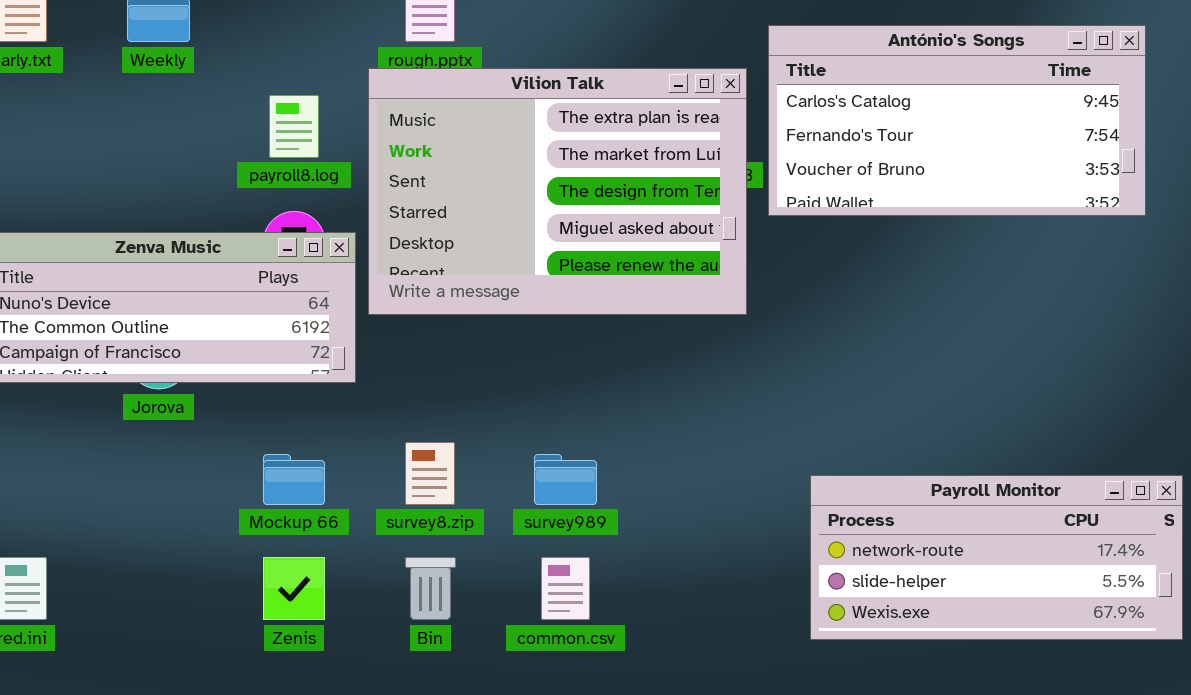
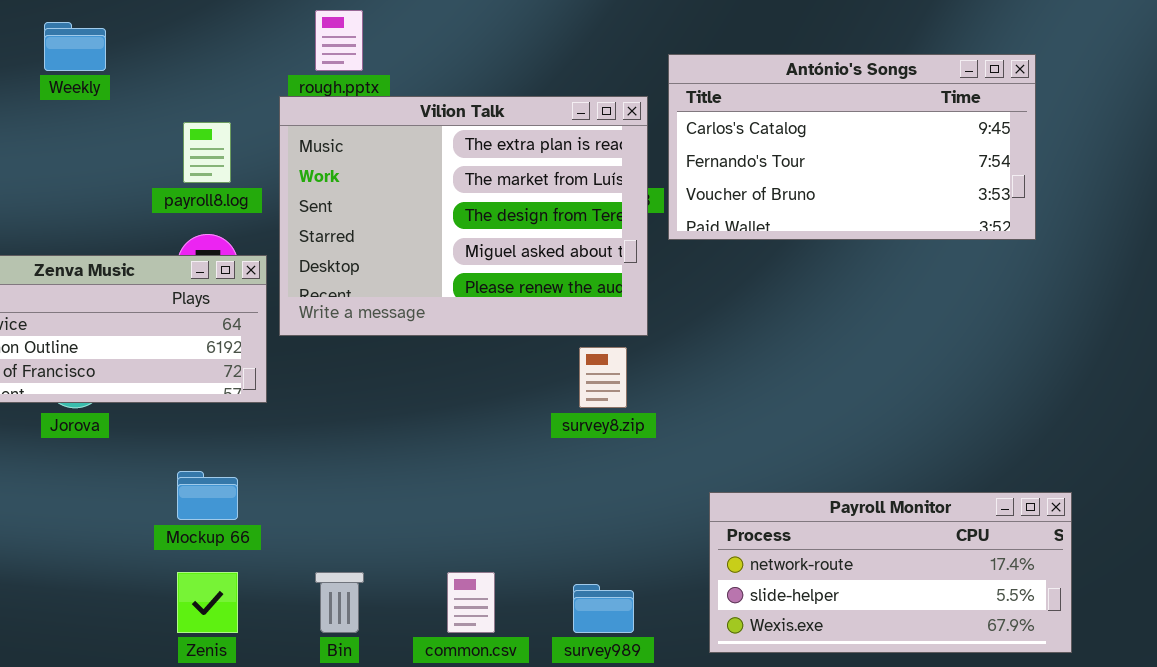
survey8.zip: [405,442,455,505] -> [579,347,627,408], moved
survey989: [534,454,597,505] -> [573,584,634,633], moved

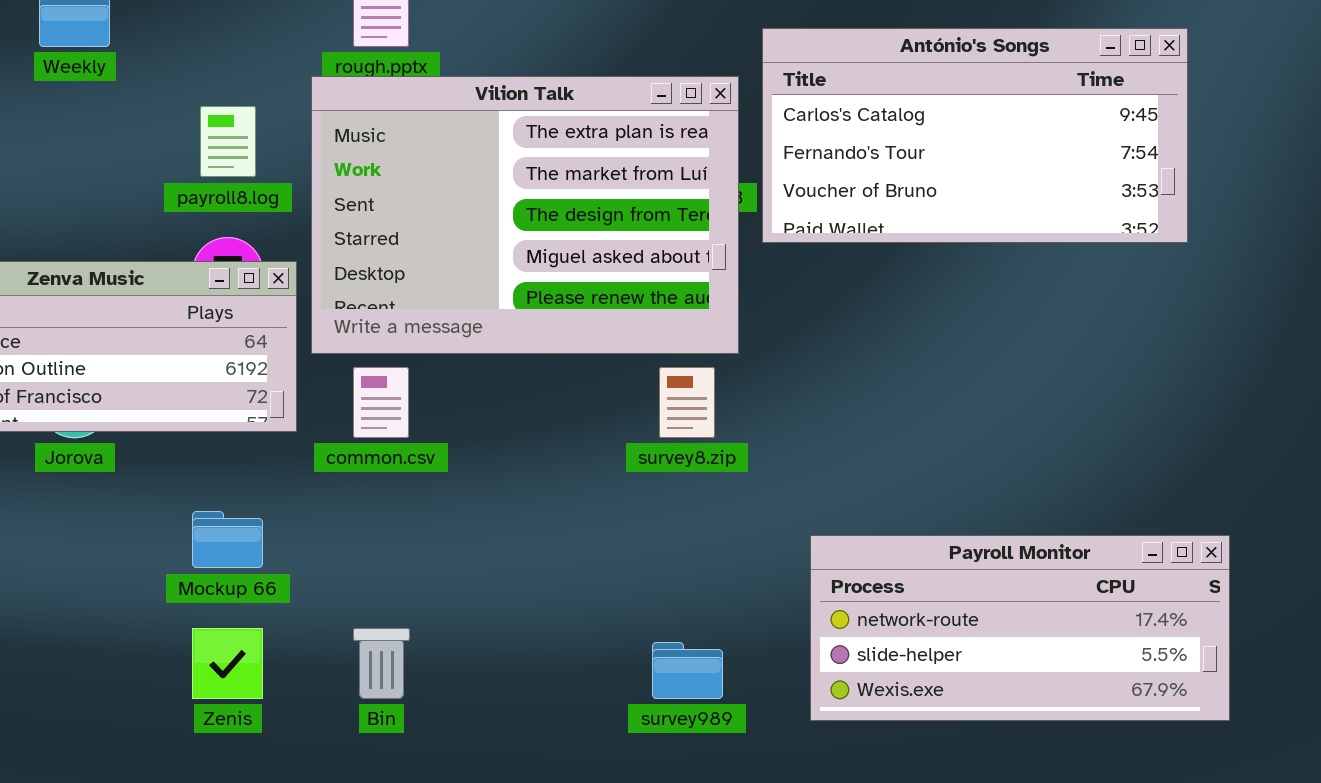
common.csv: [447,572,495,633] -> [353,367,409,438], moved

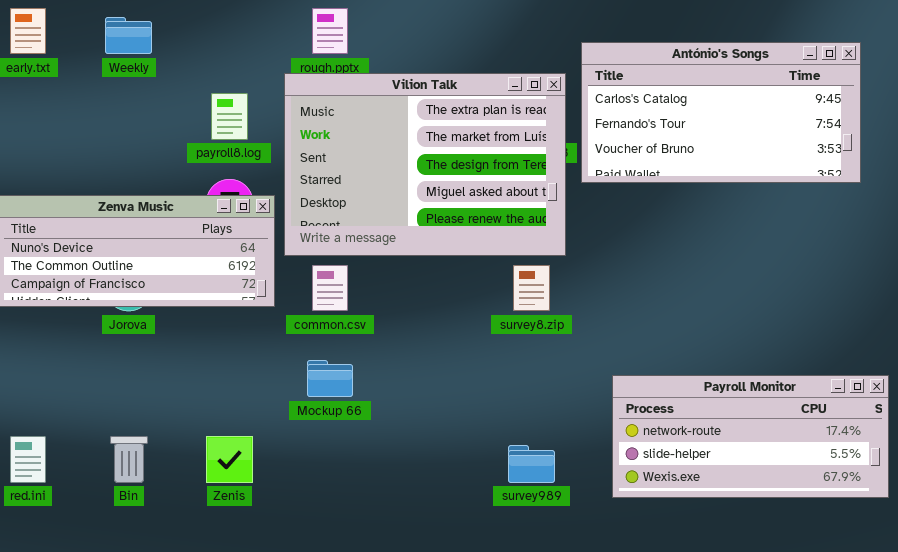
Mockup 66: [192,511,263,568] -> [307,360,353,397], moved
Bin: [353,628,410,699] -> [110,436,148,483], moved

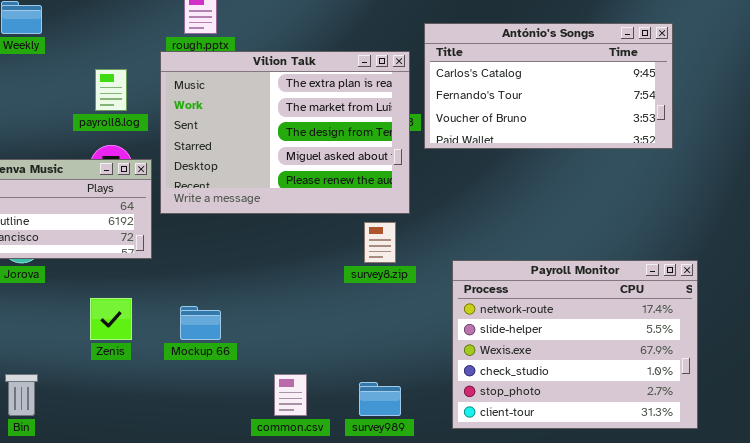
common.csv: [312,265,348,311] -> [274,374,307,416], moved
Payroll Monitor: [612,375,889,498] -> [452,260,698,429], resized
Zenis: [206,436,253,483] -> [90,298,132,340], moved

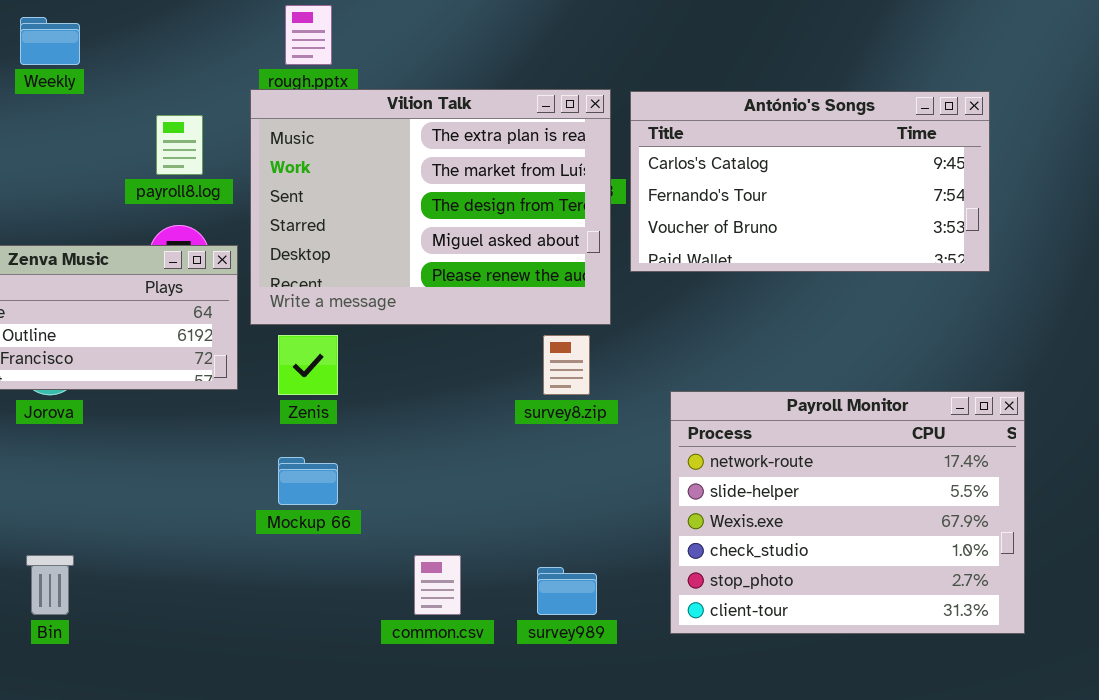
António's Songs: [424,23,673,149] -> [630,91,990,272], moved
Zenis: [90,298,132,340] -> [278,335,338,395], moved

